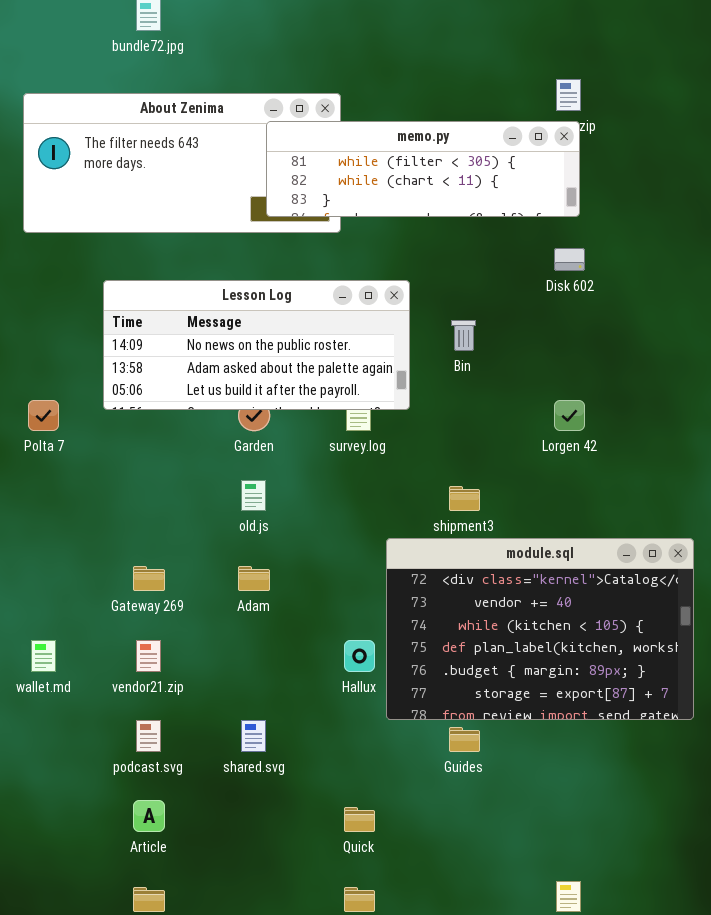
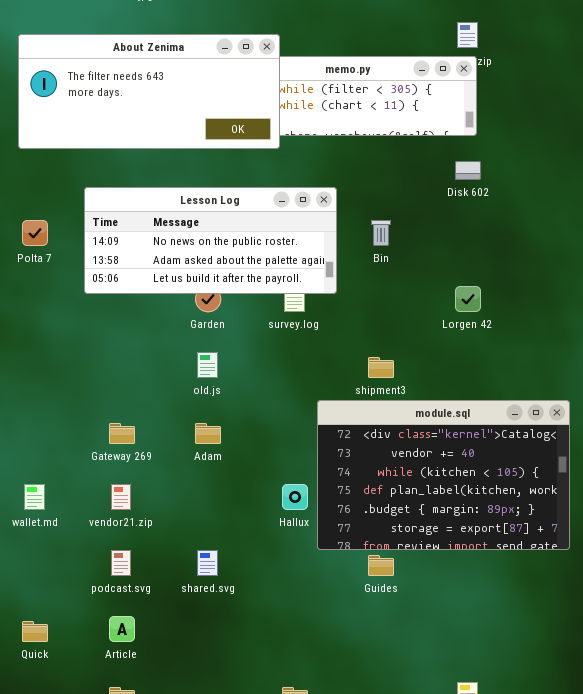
About Zenima: [23,93,341,233] -> [18,34,280,149], raised
Polta 7: [28,400,59,431] -> [22,220,48,246], moved
Quick: [344,807,375,832] -> [22,621,48,642], moved

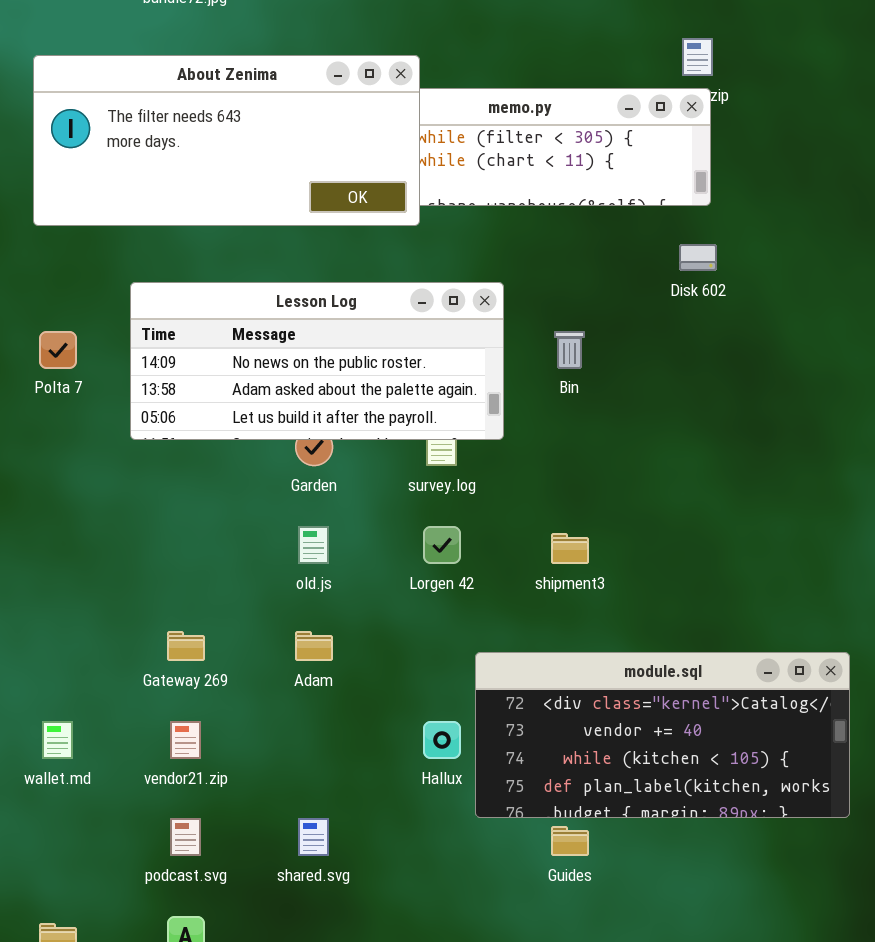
Lorgen 42: [455,286,481,312] -> [423,526,461,564], moved
module.sql: [317,400,570,550] -> [475,652,850,818], resized

